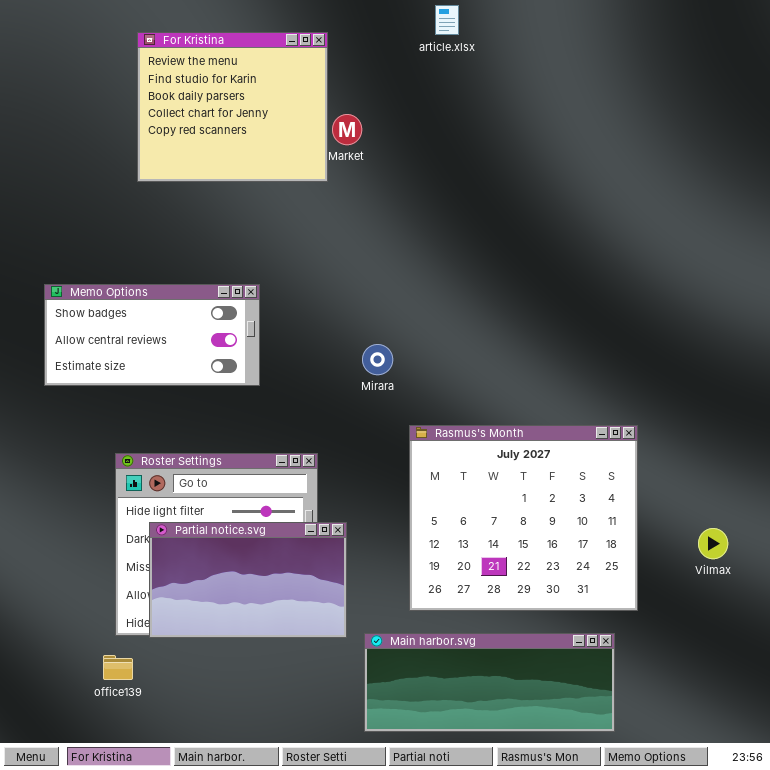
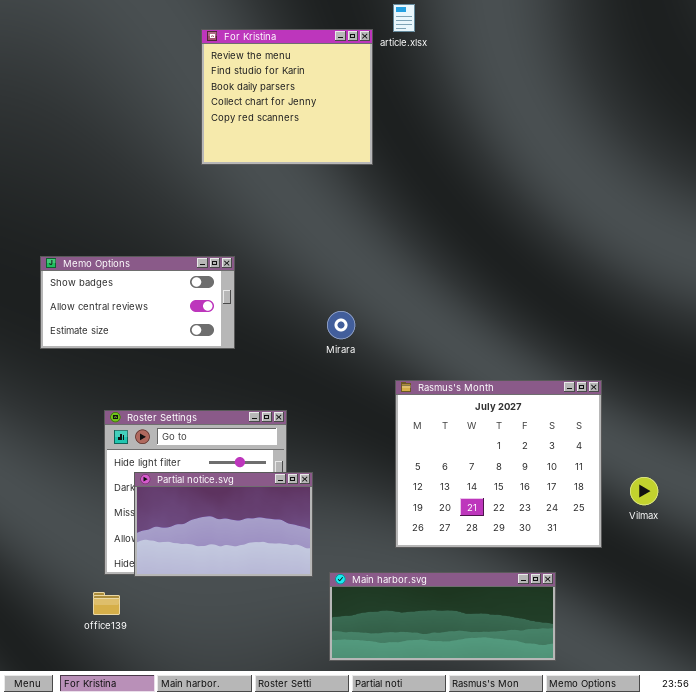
For Kristina: [137,32,328,182] -> [201,29,373,165], moved
Rasmus's Month: [409,425,638,611] -> [395,380,602,548], moved

